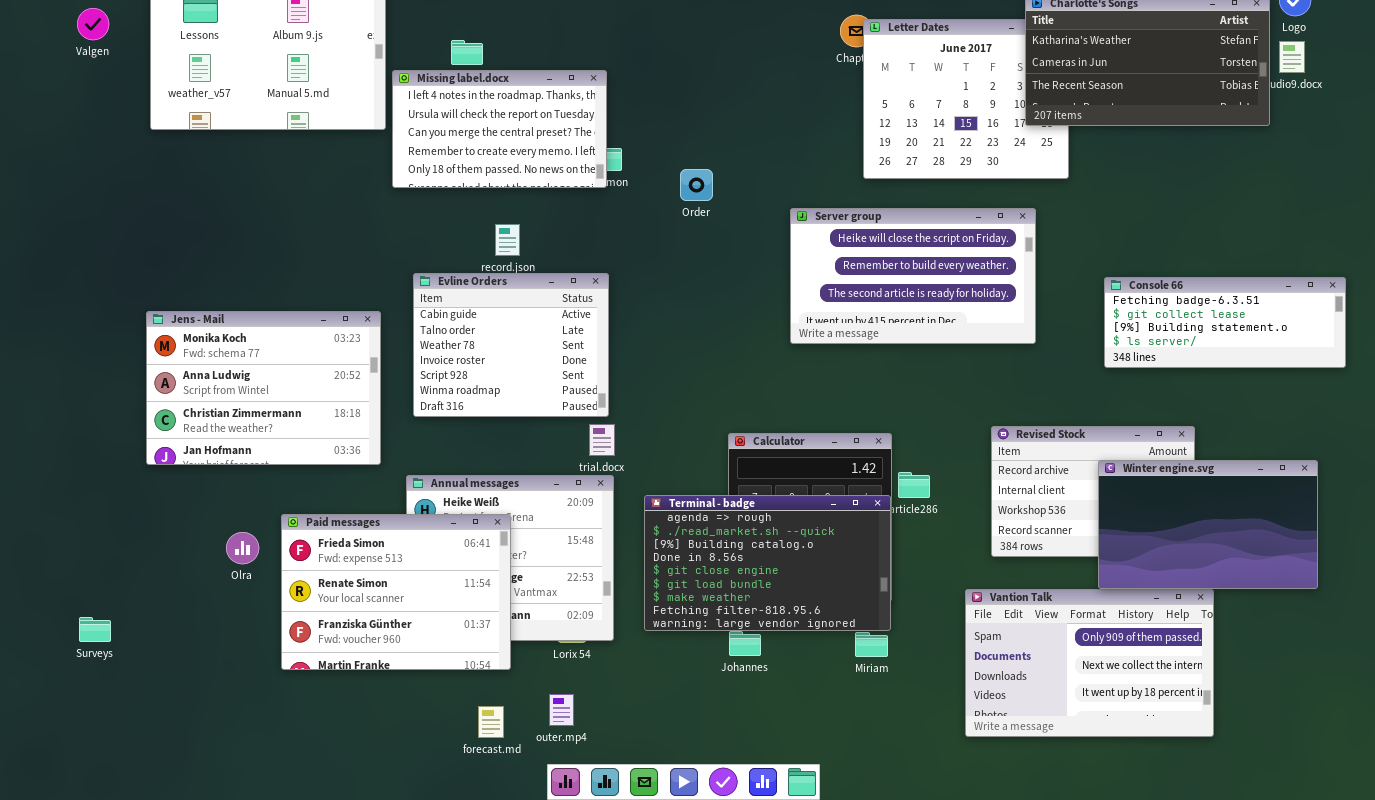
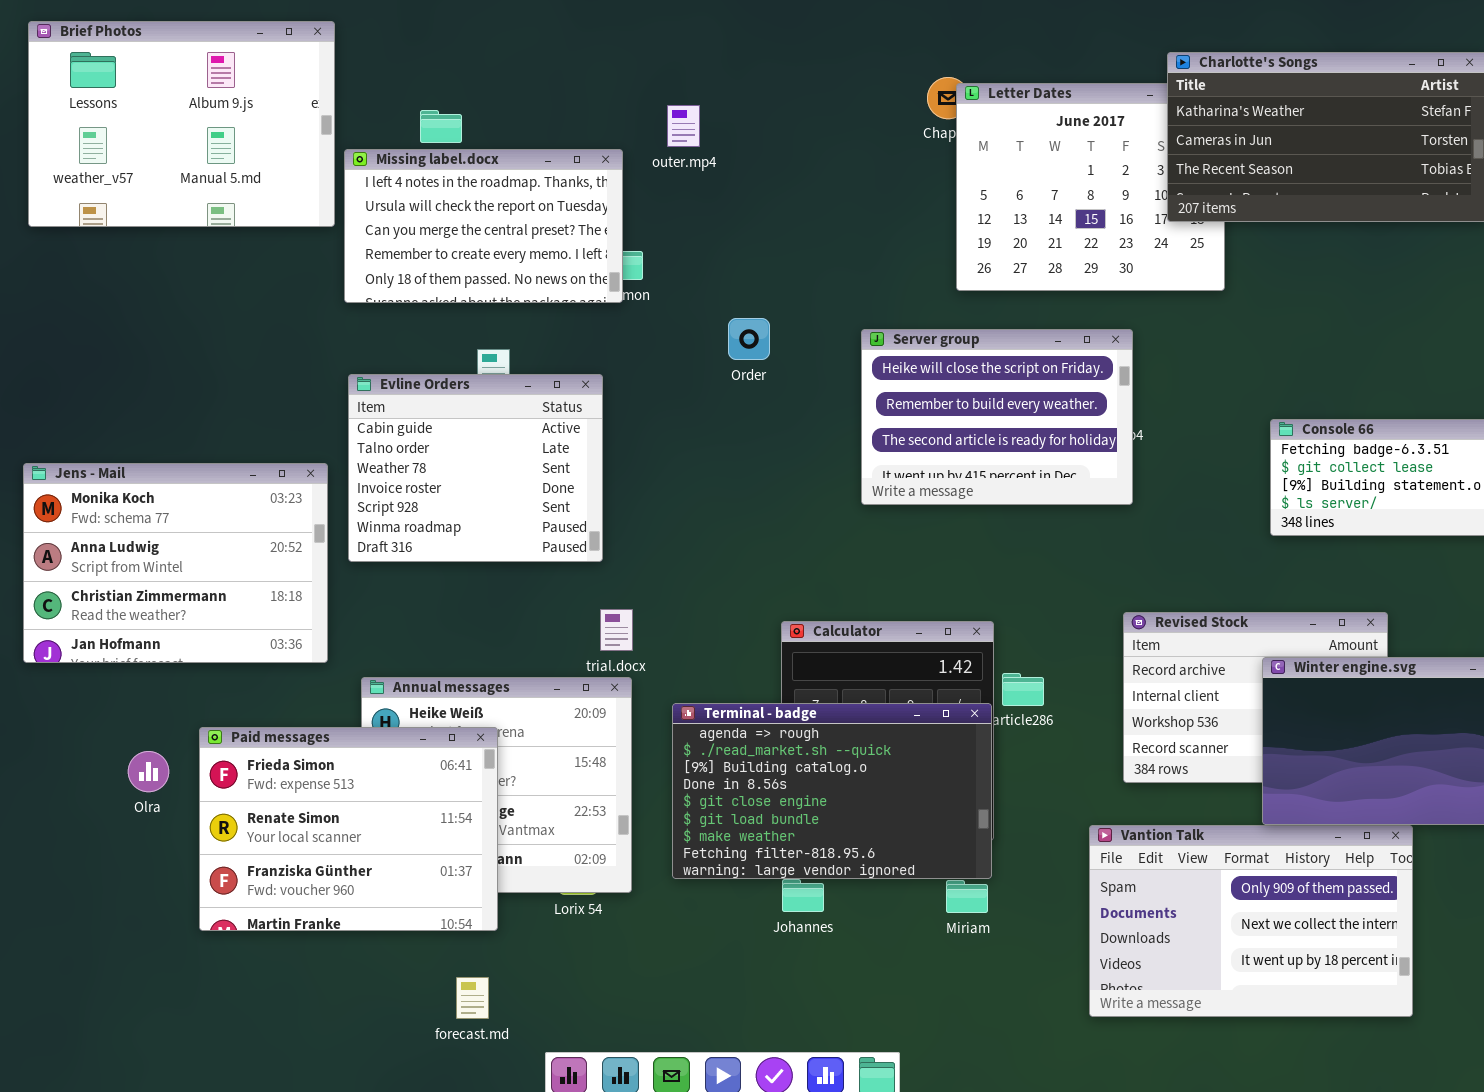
Order: [680,169,713,201] -> [728,318,770,360], moved
Server group: [790,208,1036,344] -> [861,329,1133,505], resized
Evline Orders: [413,273,609,417] -> [348,374,603,562], moved
outer.mp4: [549,694,574,726] -> [667,105,700,147], moved

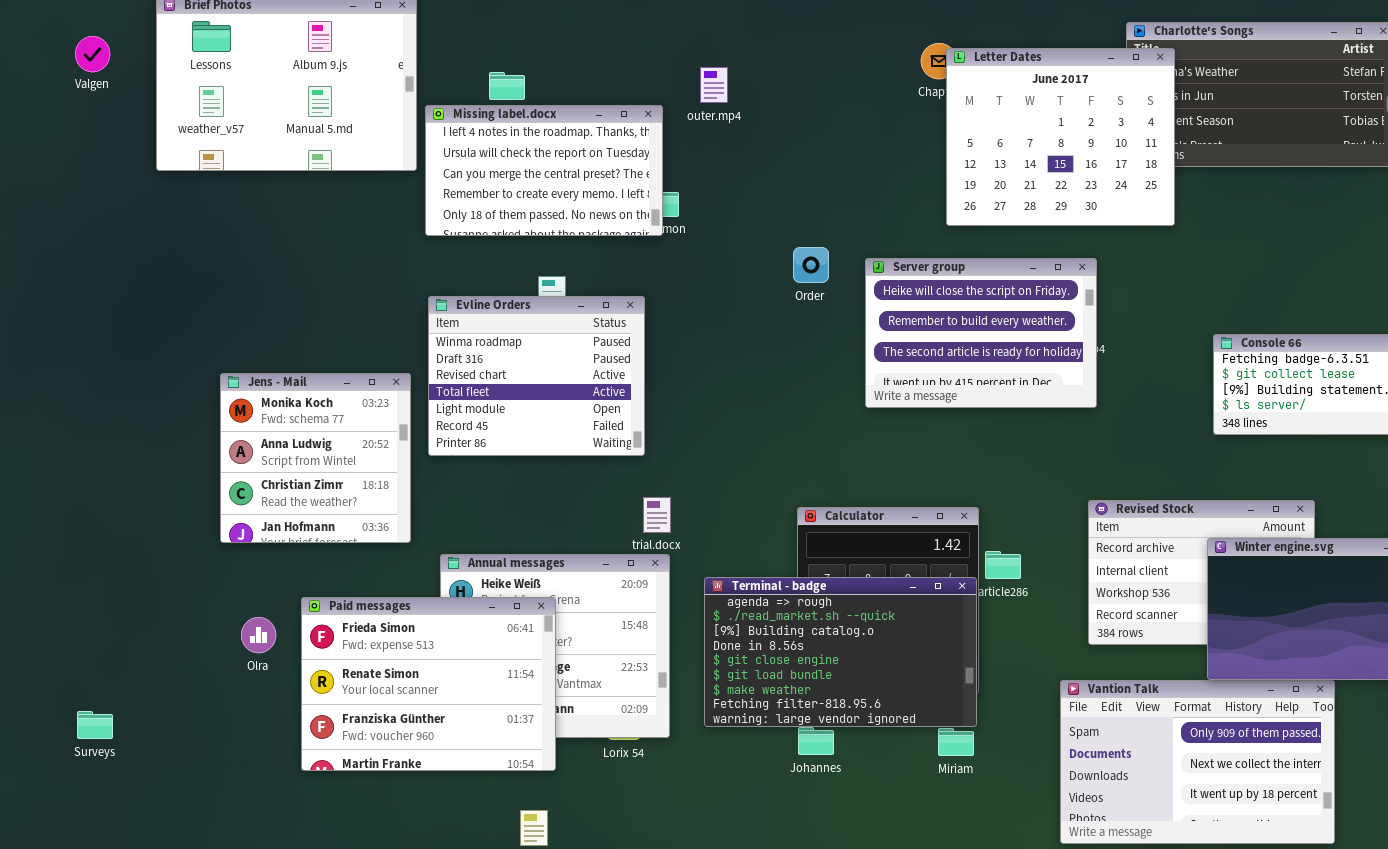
Letter Dates: [956,83,1225,291] -> [946,48,1175,226], raised
Order: [728,318,770,360] -> [793,247,829,283], moved
Evline Orders: [348,374,603,562] -> [428,296,645,456], scrolled down 5 rows
Jens - Mail: [23,463,328,663] -> [220,373,411,543], resized

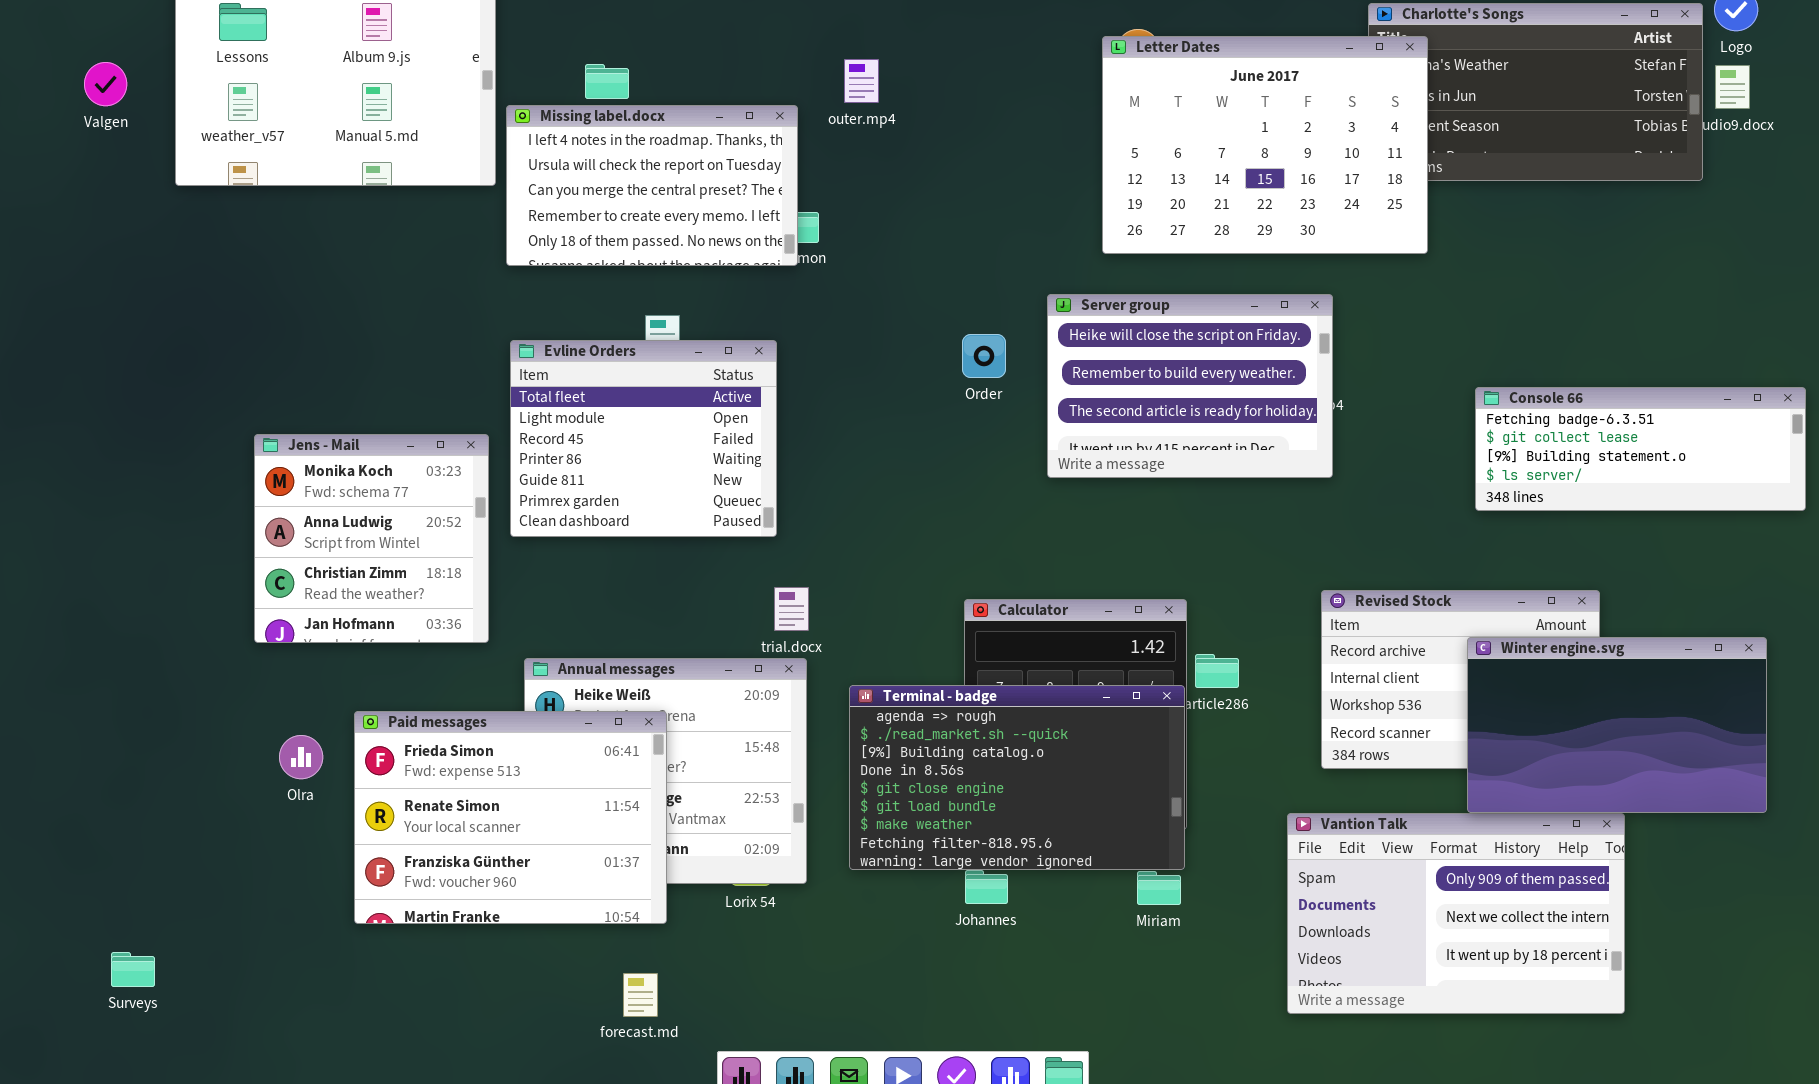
Valgen: [75,36,110,72] -> [84,62,127,106], moved
Letter Dates: [946,48,1175,226] -> [1102,36,1428,254], resized
Order: [793,247,829,283] -> [962,334,1006,378], moved
Evline Orders: [428,296,645,456] -> [510,340,777,537], scrolled down 3 rows
Surveys: [77,711,113,739] -> [111,952,155,987], moved

